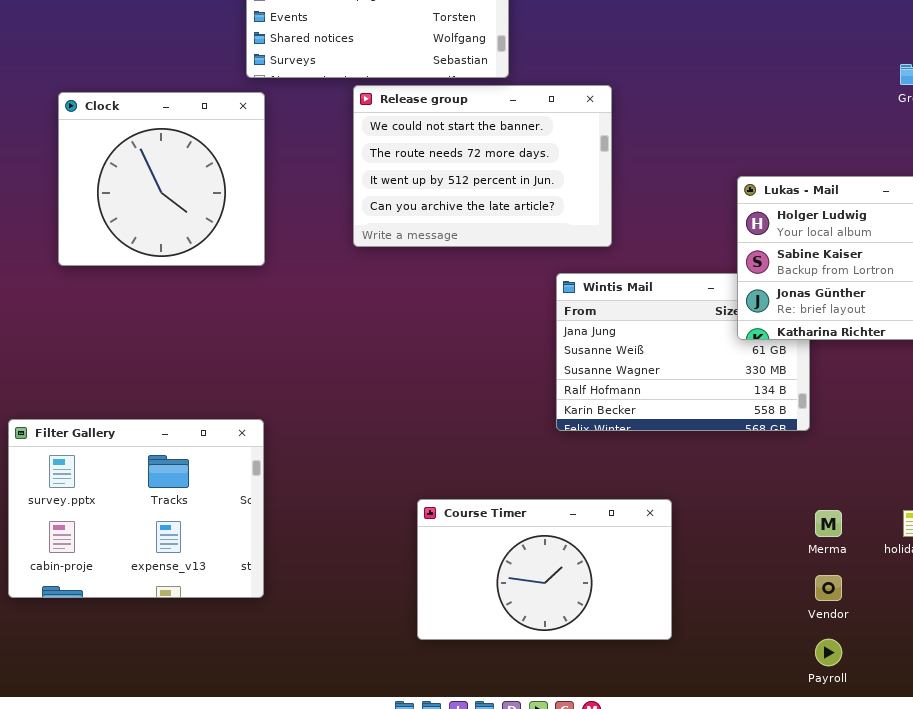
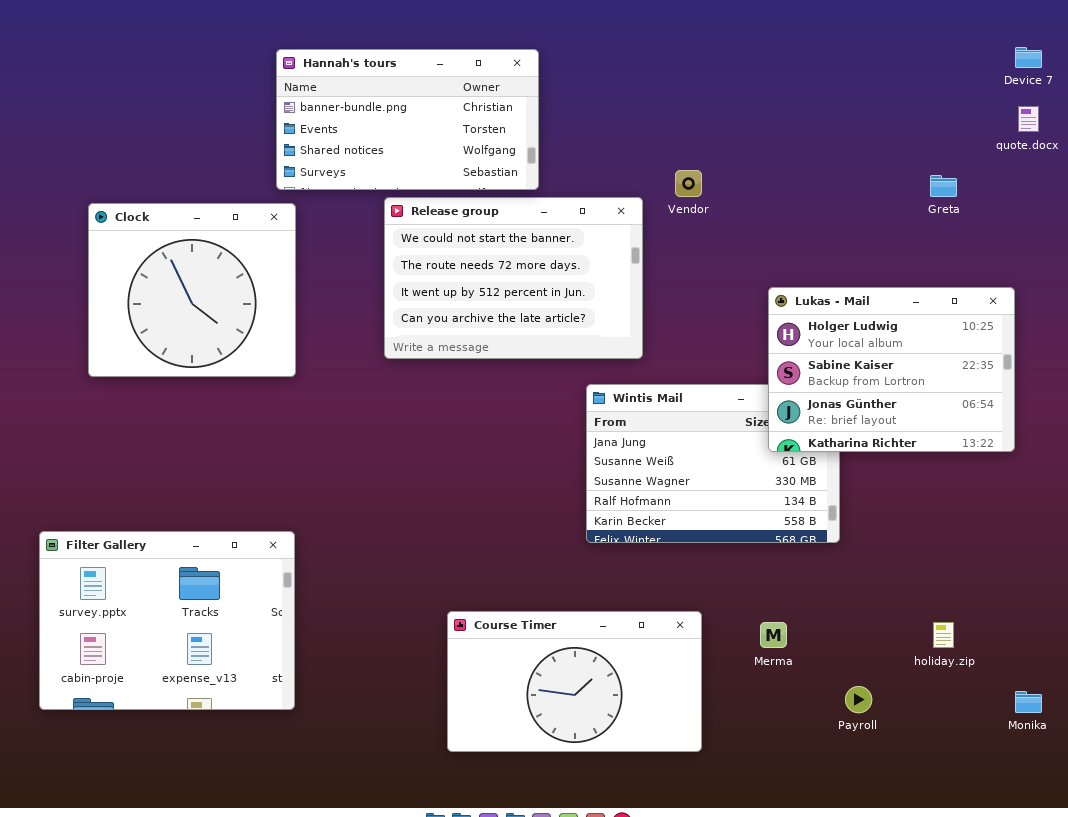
Merma: [815,510,842,537] -> [760,622,787,648], moved
Vendor: [815,575,842,601] -> [675,170,702,197], moved
Payroll: [815,639,842,666] -> [845,686,872,713], moved

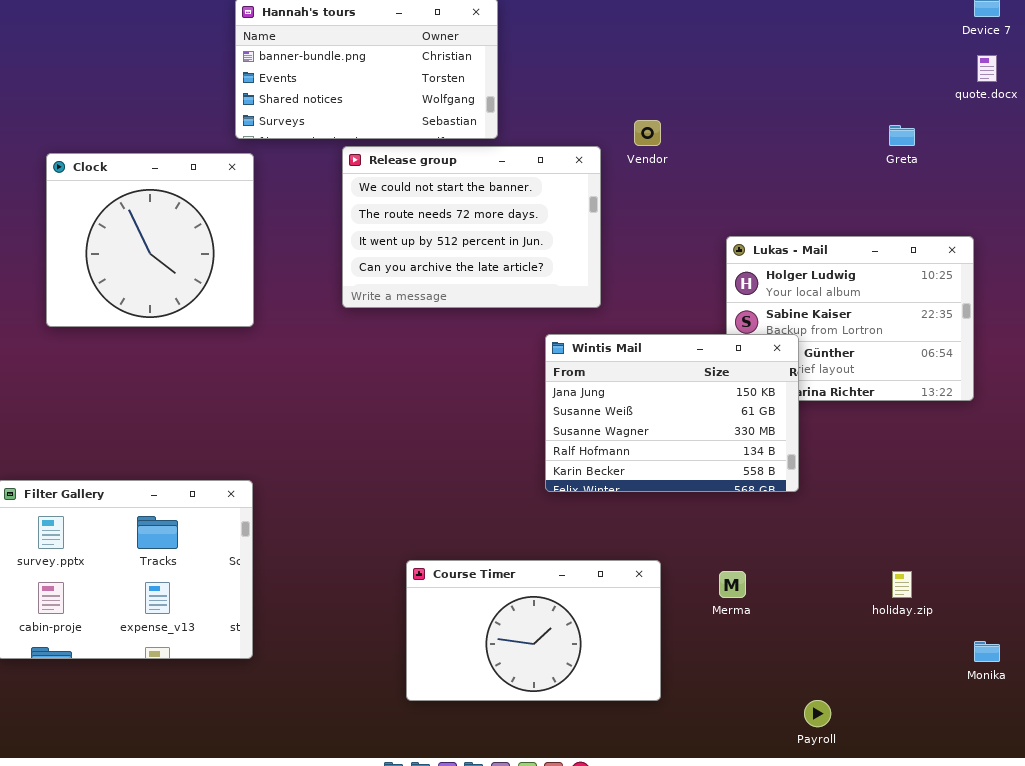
Wintis Mail: [586,384,840,543] -> [545,334,799,492], raised
Payroll: [845,686,872,713] -> [804,700,831,727], moved

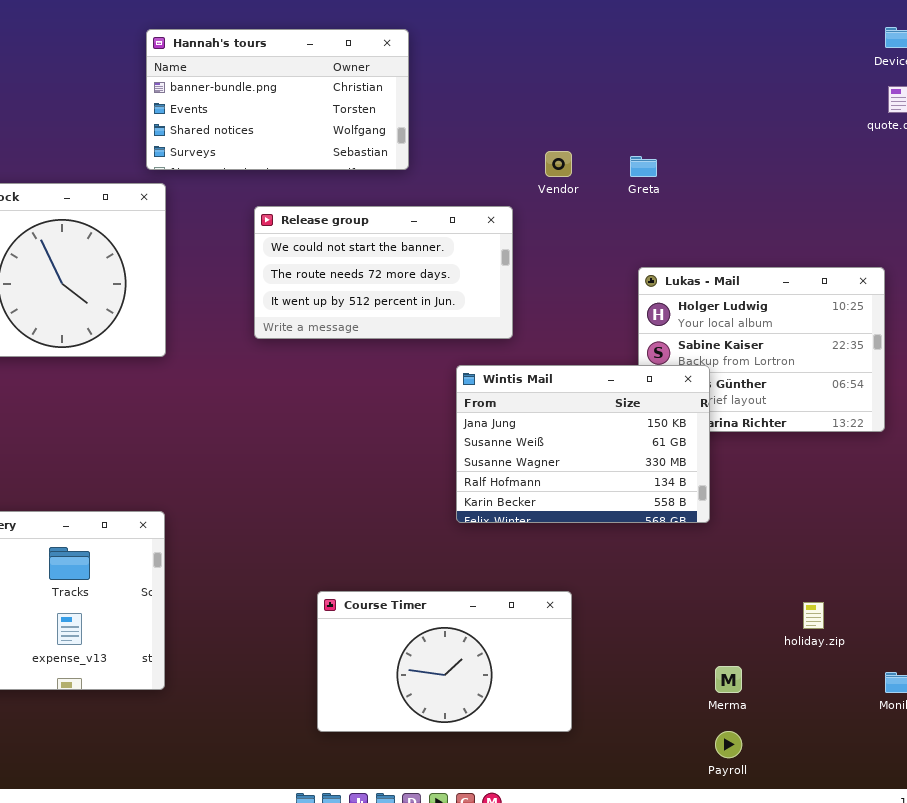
Greta: [889,125,915,146] -> [630,156,657,177], moved
Release group: [342,146,601,308] -> [254,206,513,339], resized
Merma: [719,571,746,598] -> [715,666,742,693], moved

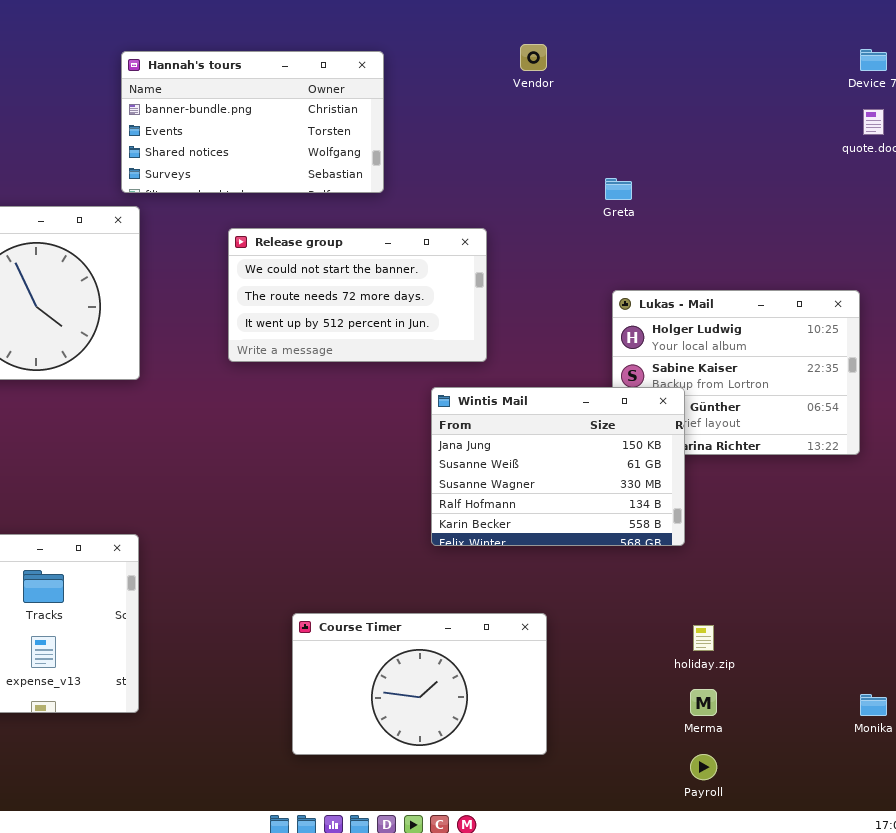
Vendor: [545,151,572,177] -> [520,44,547,71], moved
holiday.zip: [803,602,824,629] -> [693,625,714,651], moved

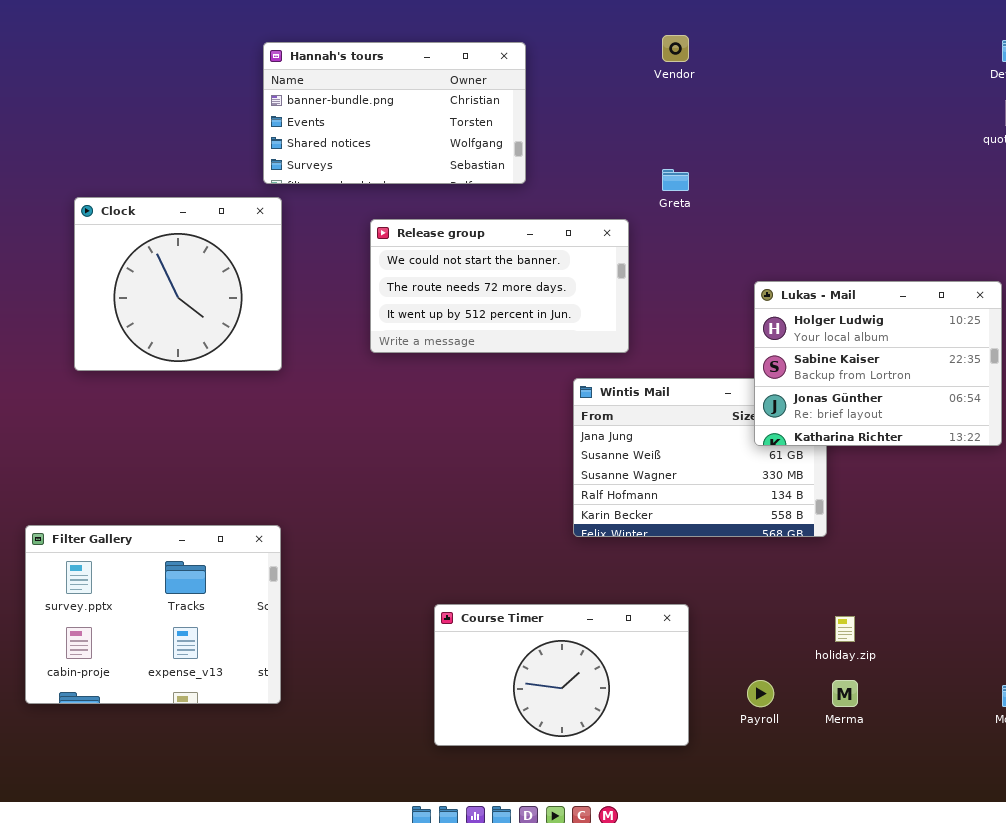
Greta: [605,178,632,200] -> [662,169,689,191], moved
Lukas - Mail: [612,290,860,455] -> [754,281,1002,446], raised
Payroll: [690,754,717,780] -> [747,680,774,707], moved

